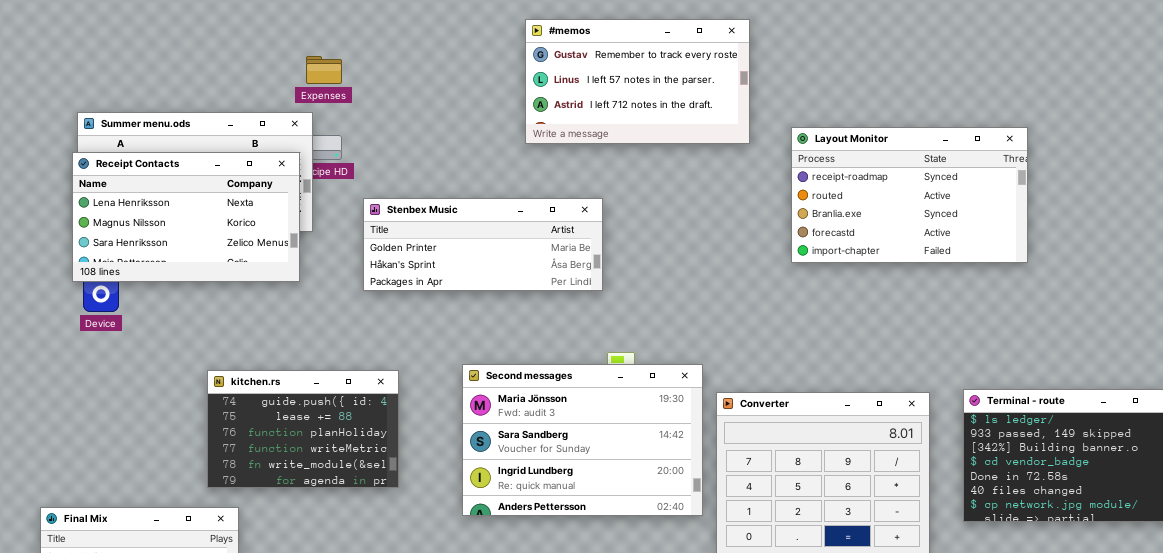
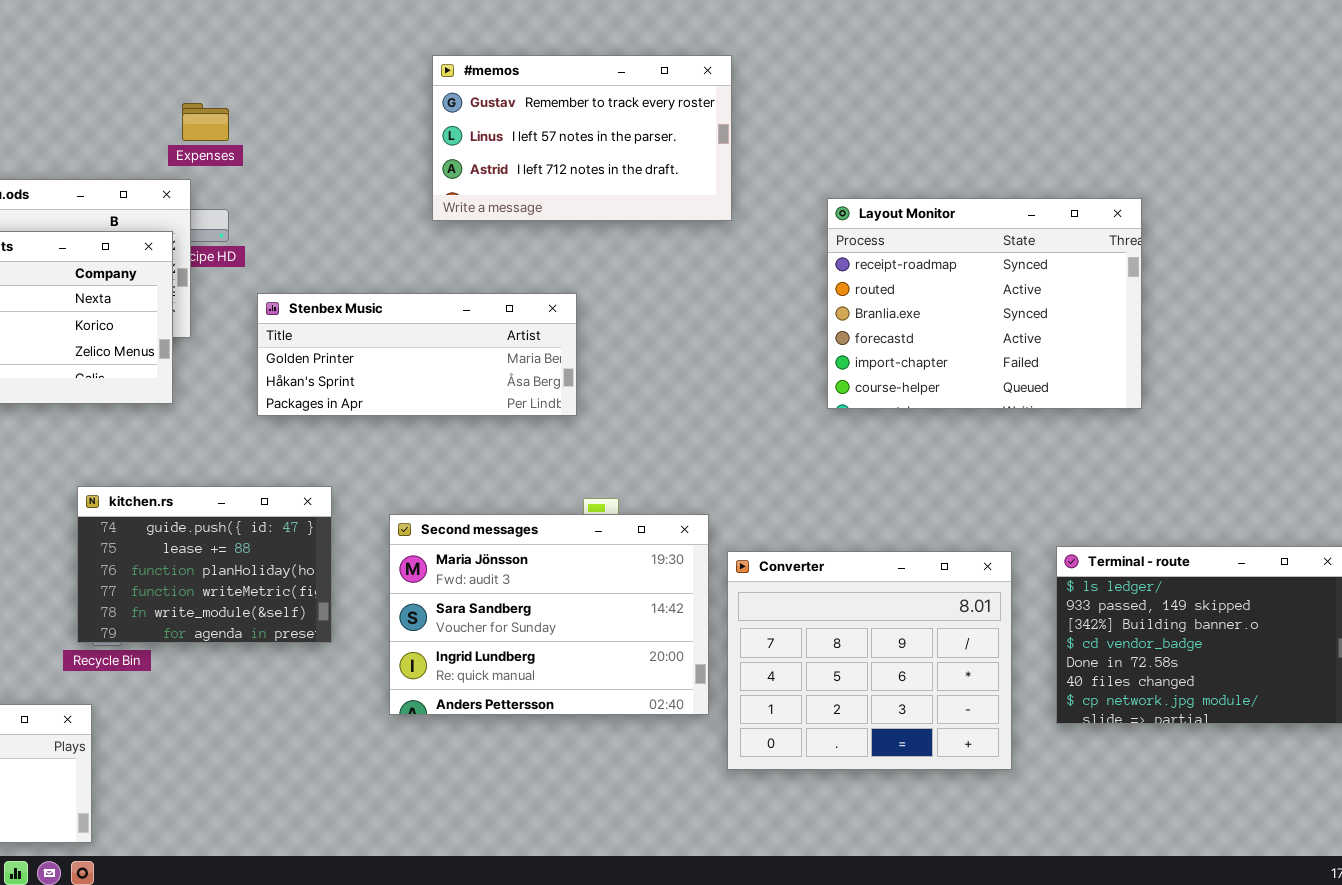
#memos: [525,19,750,144] -> [432,55,732,221], moved
Layout Monitor: [791,127,1028,263] -> [827,198,1142,409], resized
kitchen.rs: [207,370,399,488] -> [77,486,332,643], moved

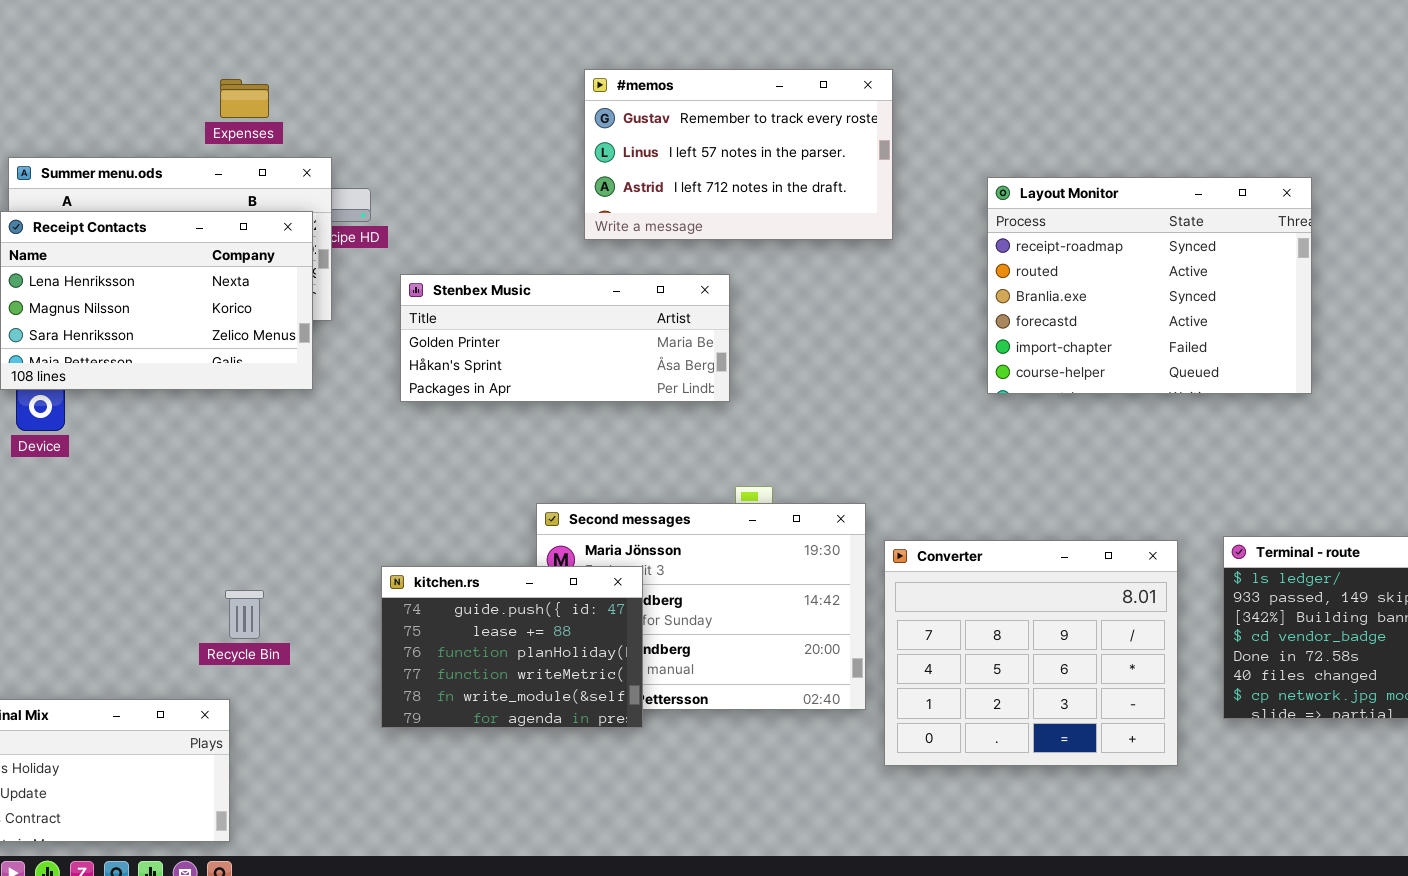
#memos: [432,55,732,221] -> [584,69,893,240], moved
Expenses: [182,103,229,141] -> [220,79,269,118], moved
kitchen.rs: [77,486,332,643] -> [381,566,643,728], moved

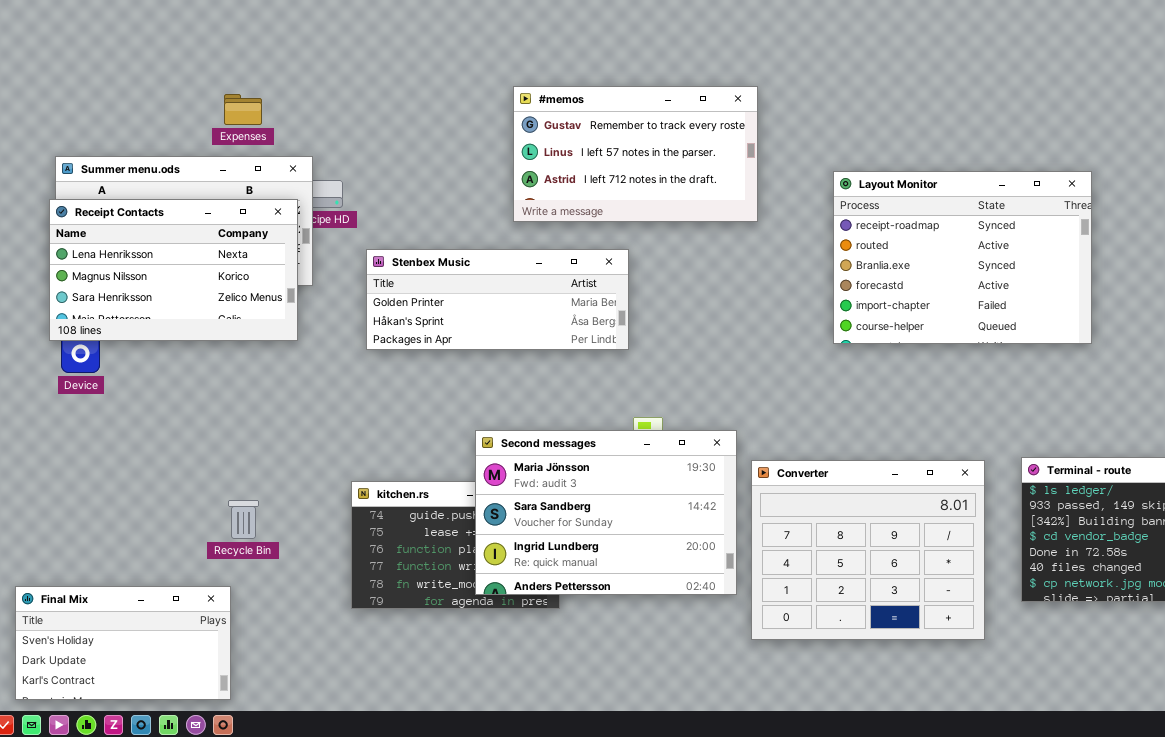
Second messages: [536,503,866,710] -> [475,430,737,595], raised

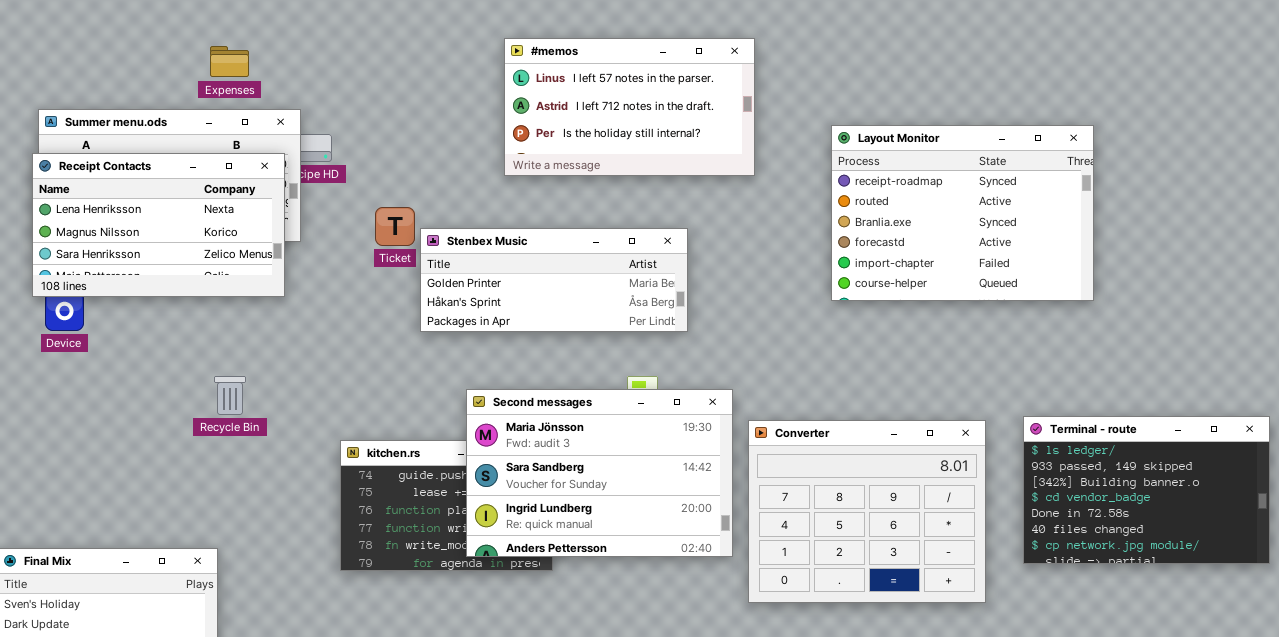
#memos: [513,86,758,222] -> [504,38,755,176], scrolled down 1 row
Stenbex Music: [366,249,629,350] -> [420,228,688,332], moved
Recycle Bin: [228,500,259,539] -> [214,376,246,415], moved

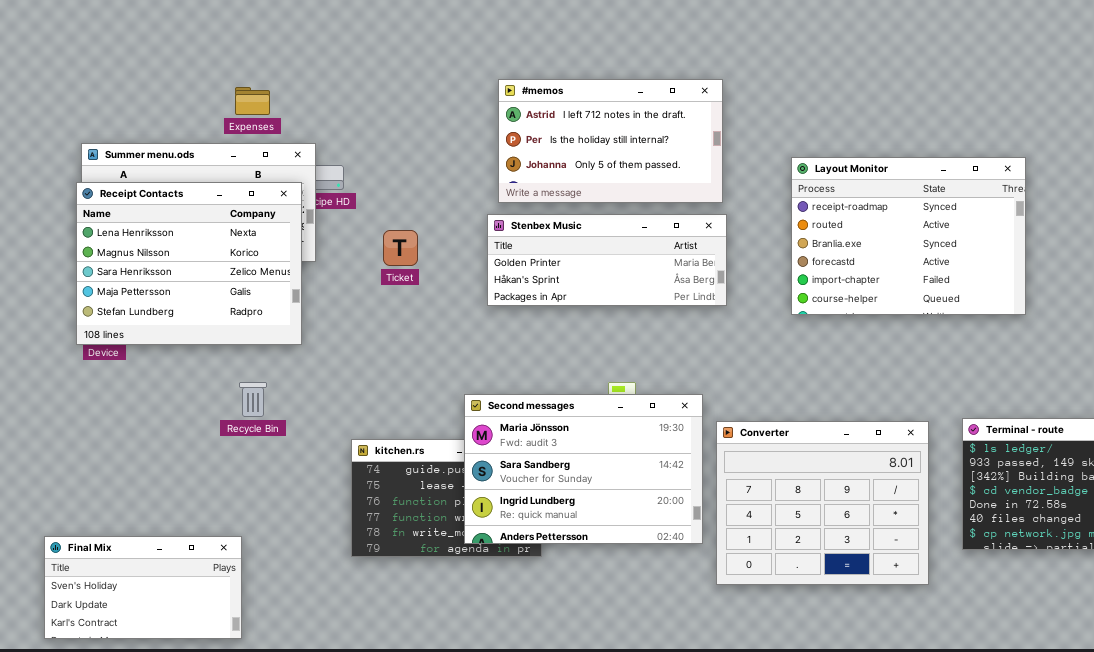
#memos: [504,38,755,176] -> [498,79,723,203], scrolled down 1 row
Receipt Contacts: [32,153,285,297] -> [76,182,302,345], resized
Stenbex Music: [420,228,688,332] -> [487,214,727,306], moved

